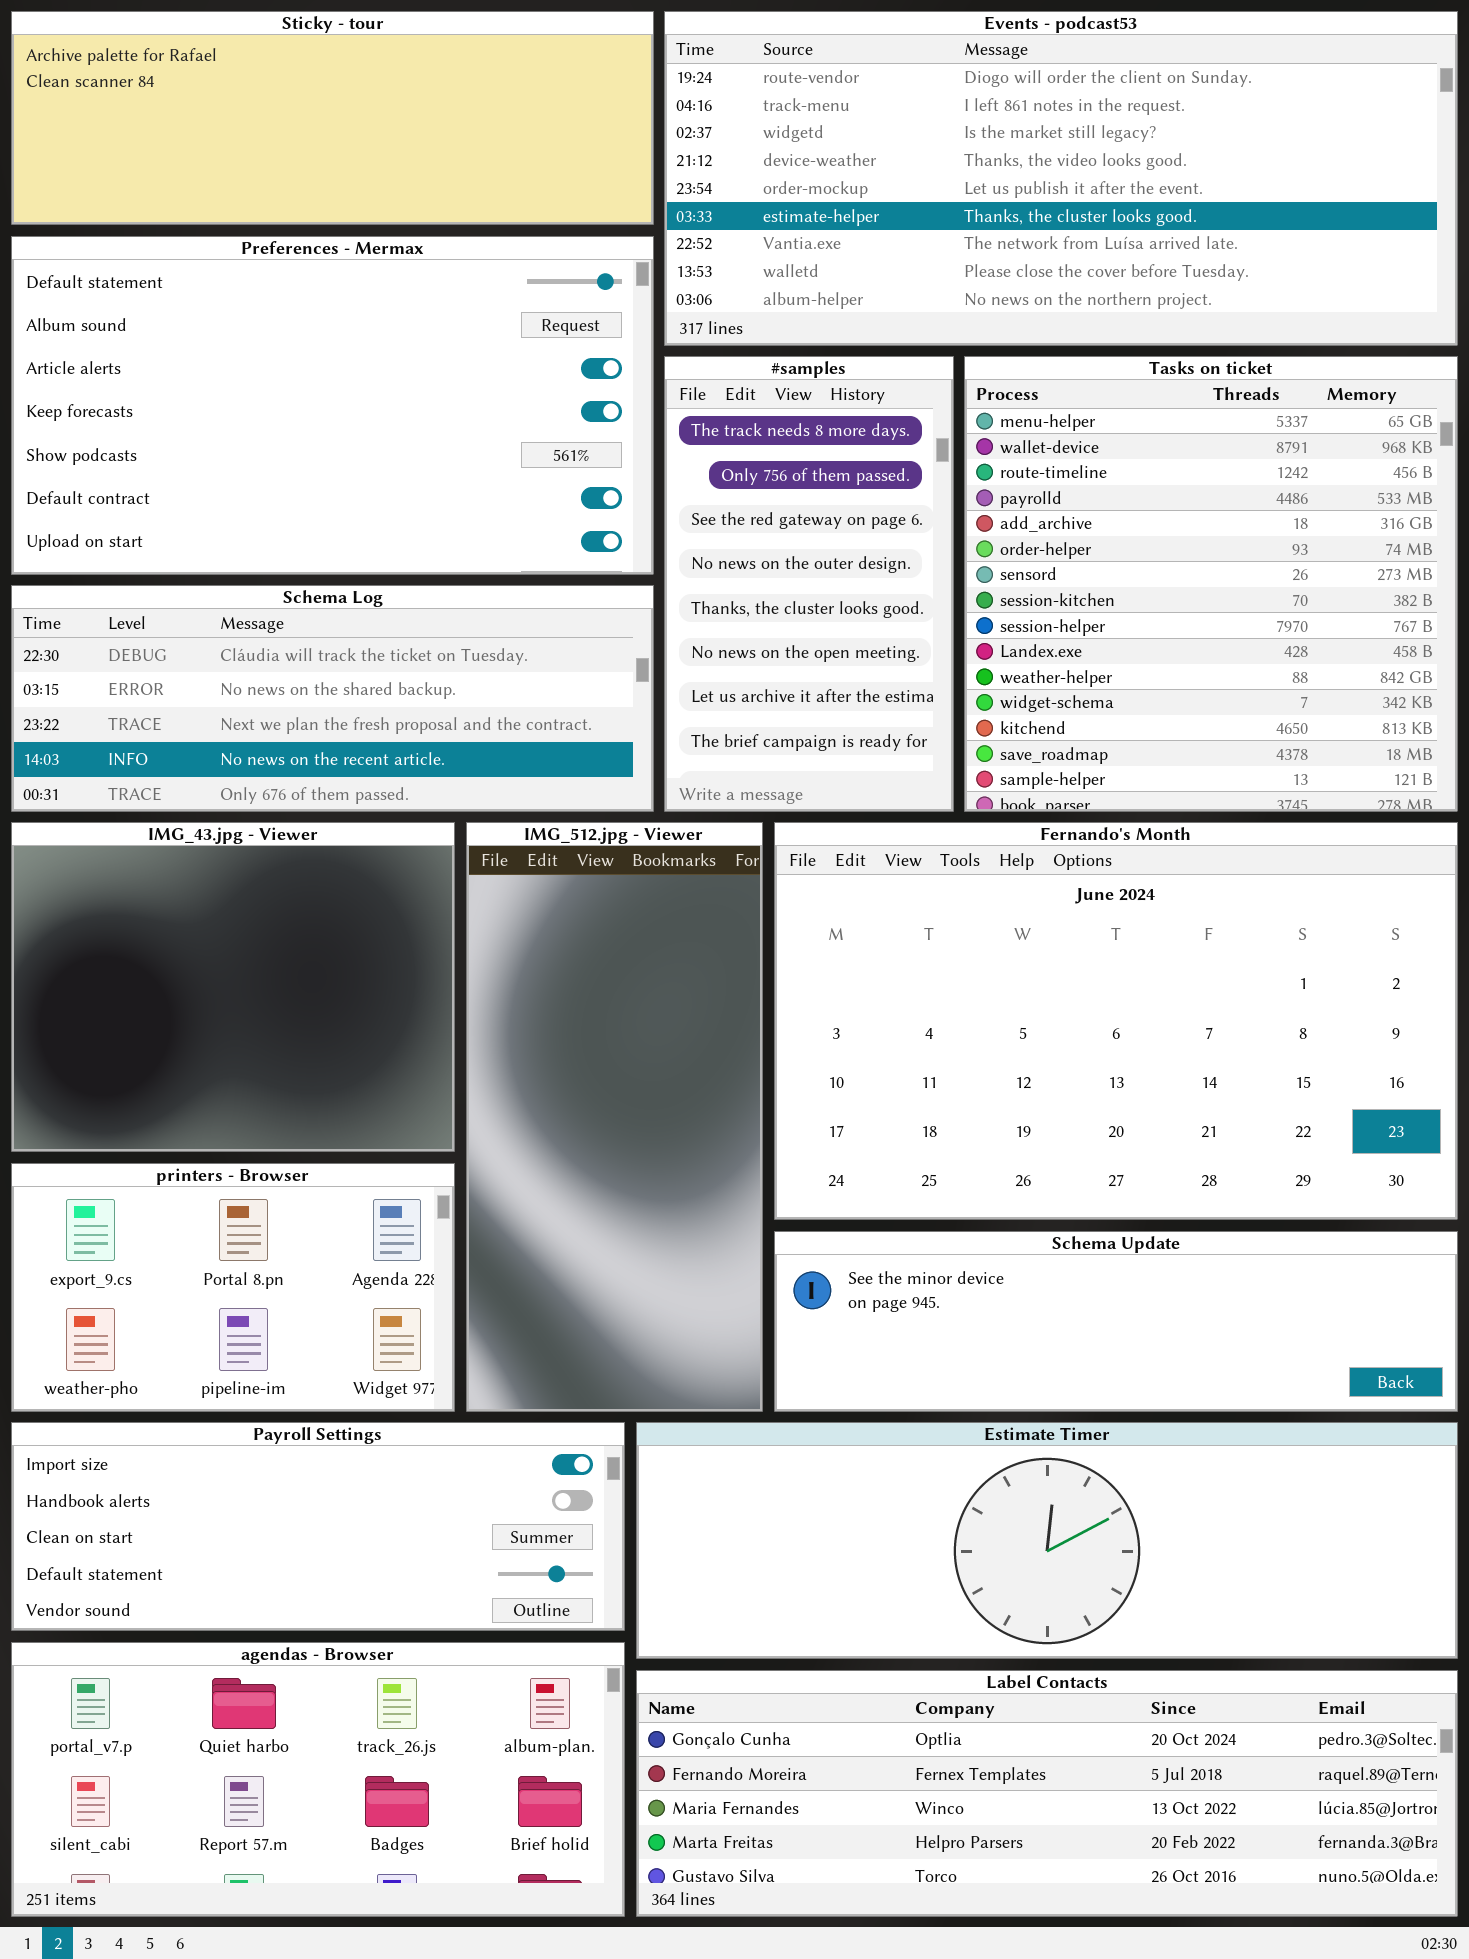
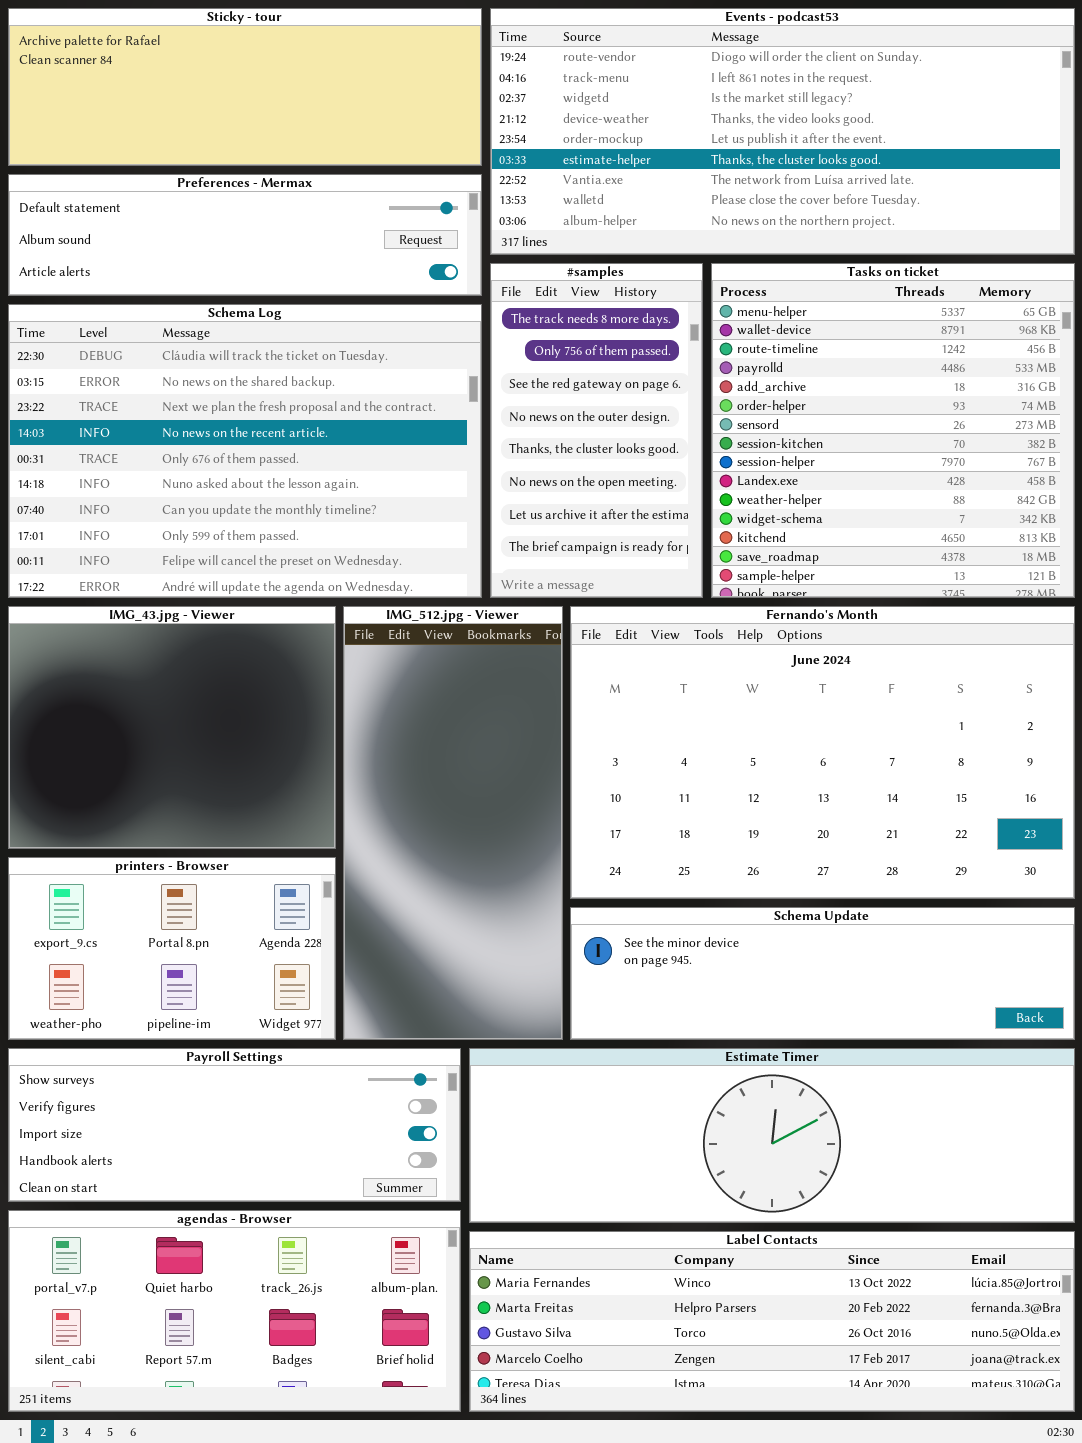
Preferences - Mermax: [11,236,654,575] -> [8,174,482,296], resized
Schema Log: [11,585,654,812] -> [8,304,482,598], resized
Payroll Settings: [11,1422,625,1631] -> [8,1048,461,1202], scrolled up 2 rows
Label Contacts: [636,1670,1458,1917] -> [469,1231,1075,1412], scrolled down 2 rows

